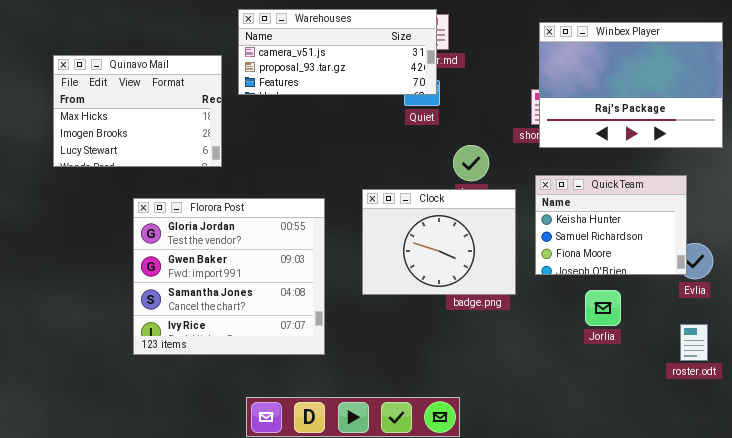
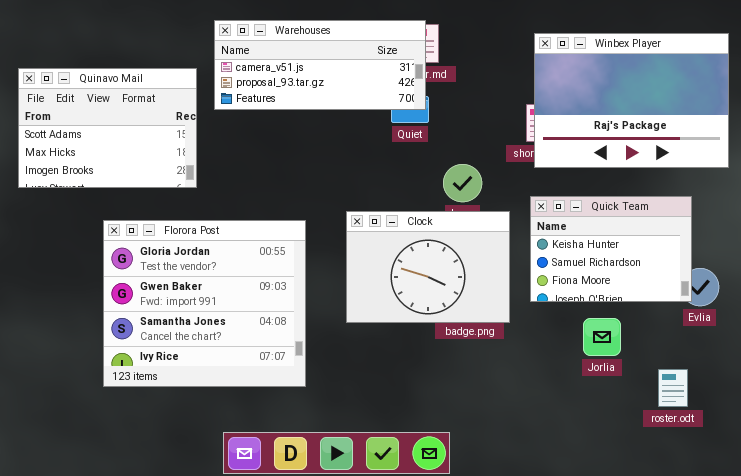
Quinavo Mail: [53,55,222,167] -> [18,68,197,188], scrolled up 1 row
roster.odt: [680,324,708,361] -> [658,369,688,407], moved

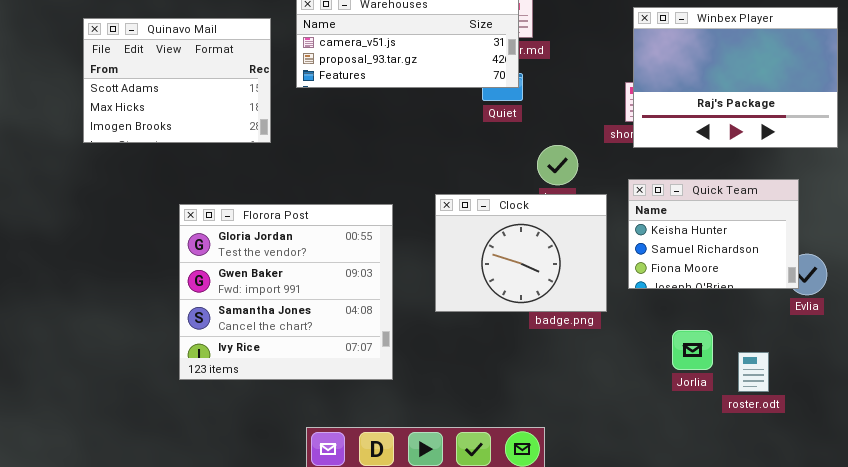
Quinavo Mail: [18,68,197,188] -> [83,18,271,143], moved
Jorlia: [583,318,621,356] -> [672,330,713,370], moved
roster.odt: [658,369,688,407] -> [738,352,769,392], moved

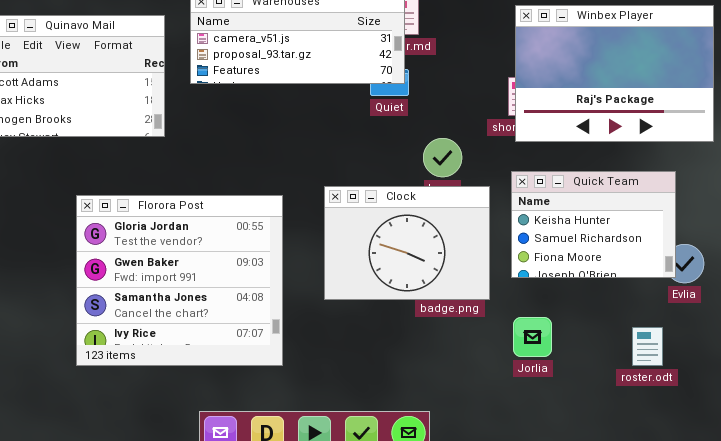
Jorlia: [672,330,713,370] -> [513,317,552,357], moved
roster.odt: [738,352,769,392] -> [632,327,663,366], moved

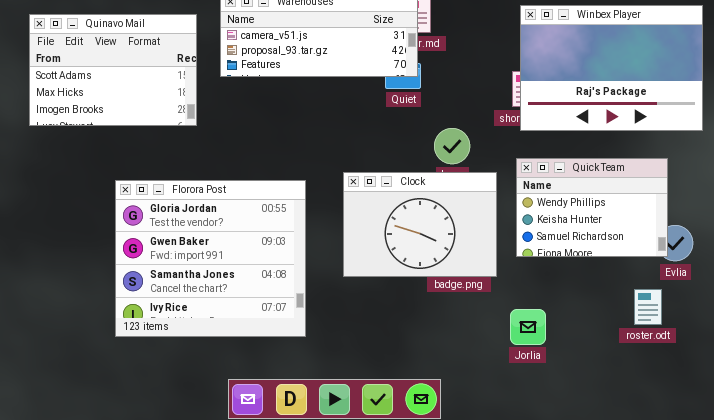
Quick Team: [511,171,676,278] -> [516,158,668,257], scrolled up 1 row
Jorlia: [513,317,552,357] -> [510,309,546,345], moved
roster.odt: [632,327,663,366] -> [634,289,662,325], moved

